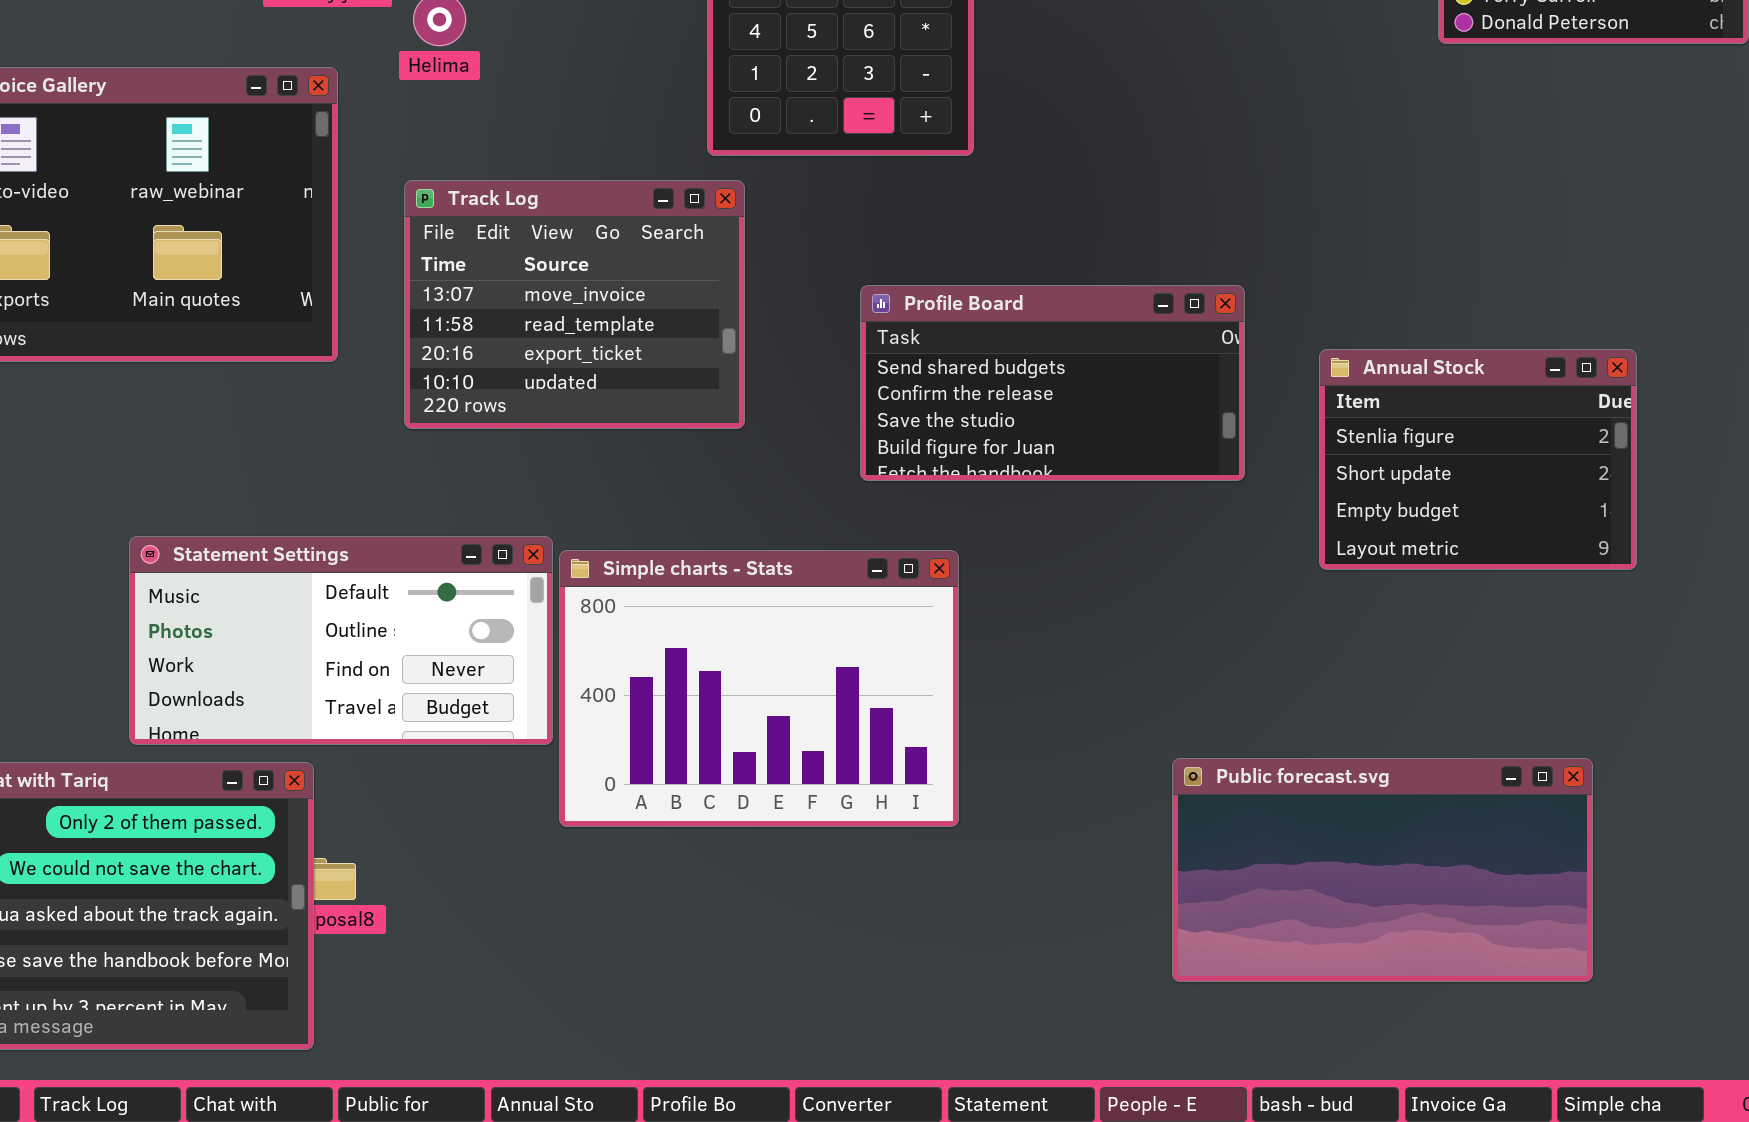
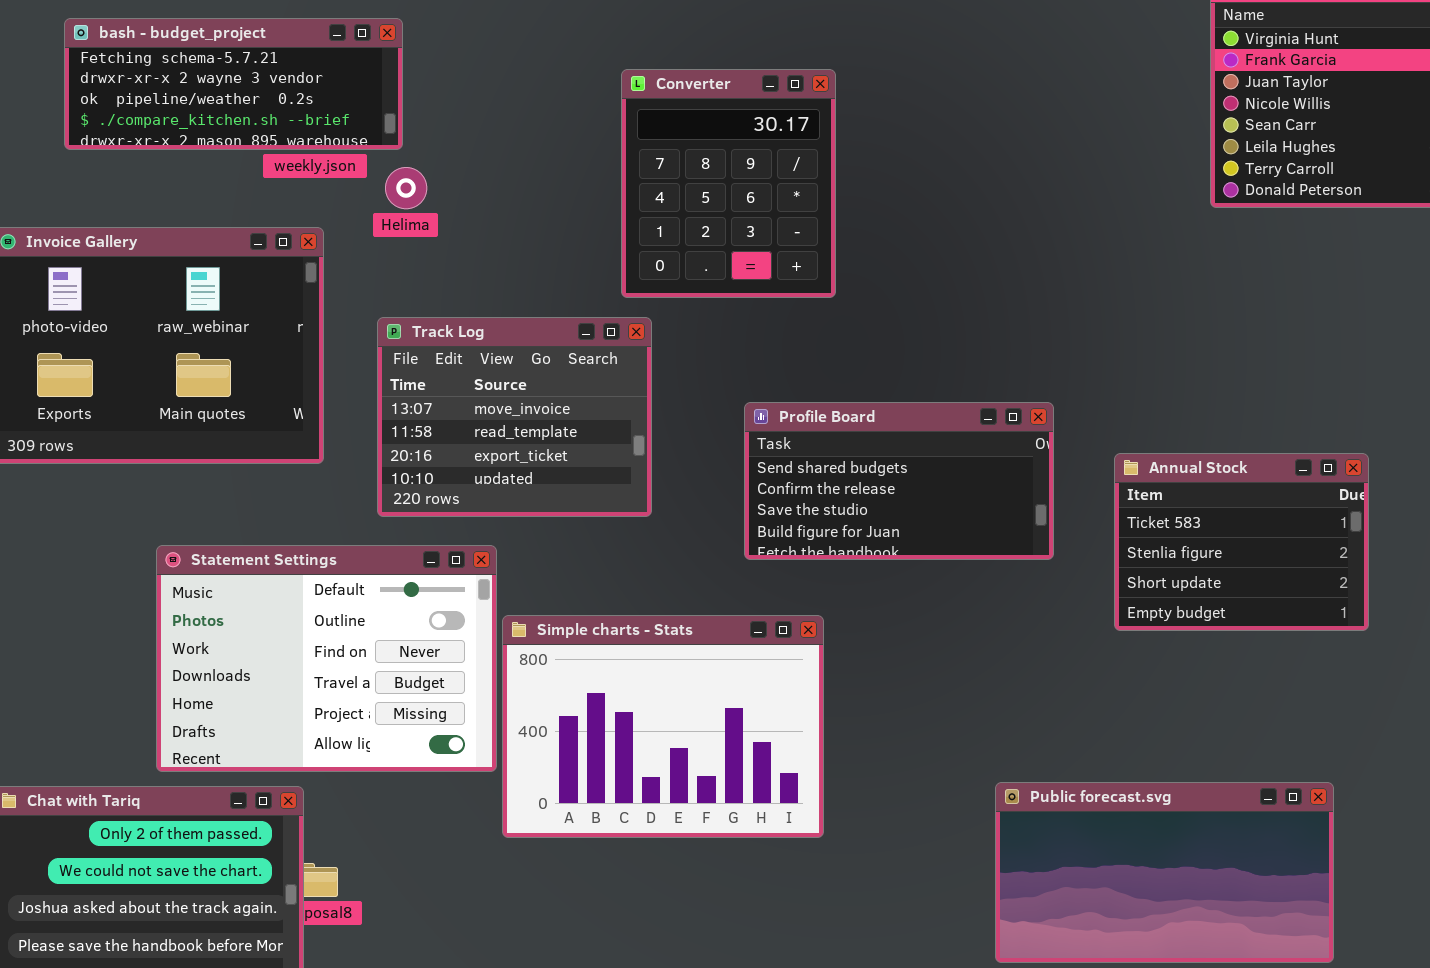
Annual Stock: [1319,349,1637,570] -> [1114,453,1369,631], scrolled up 1 row
Statement Settings: [129,536,553,745] -> [156,545,497,772], resized

